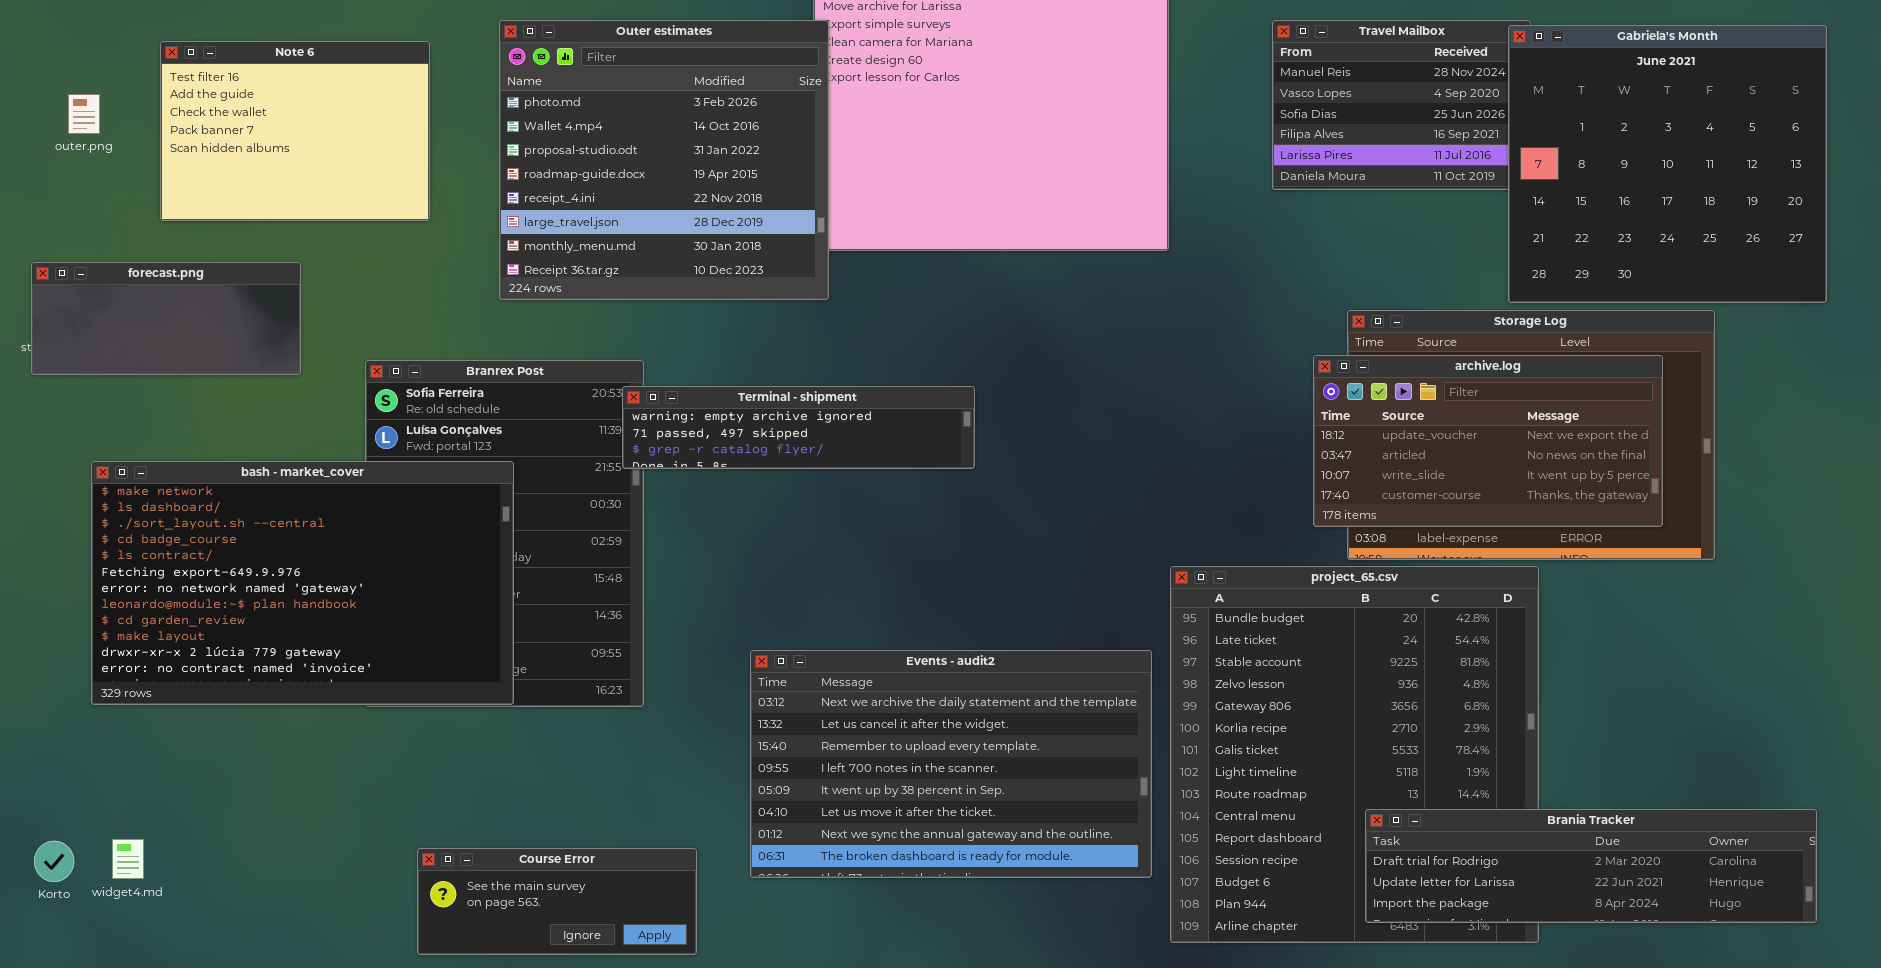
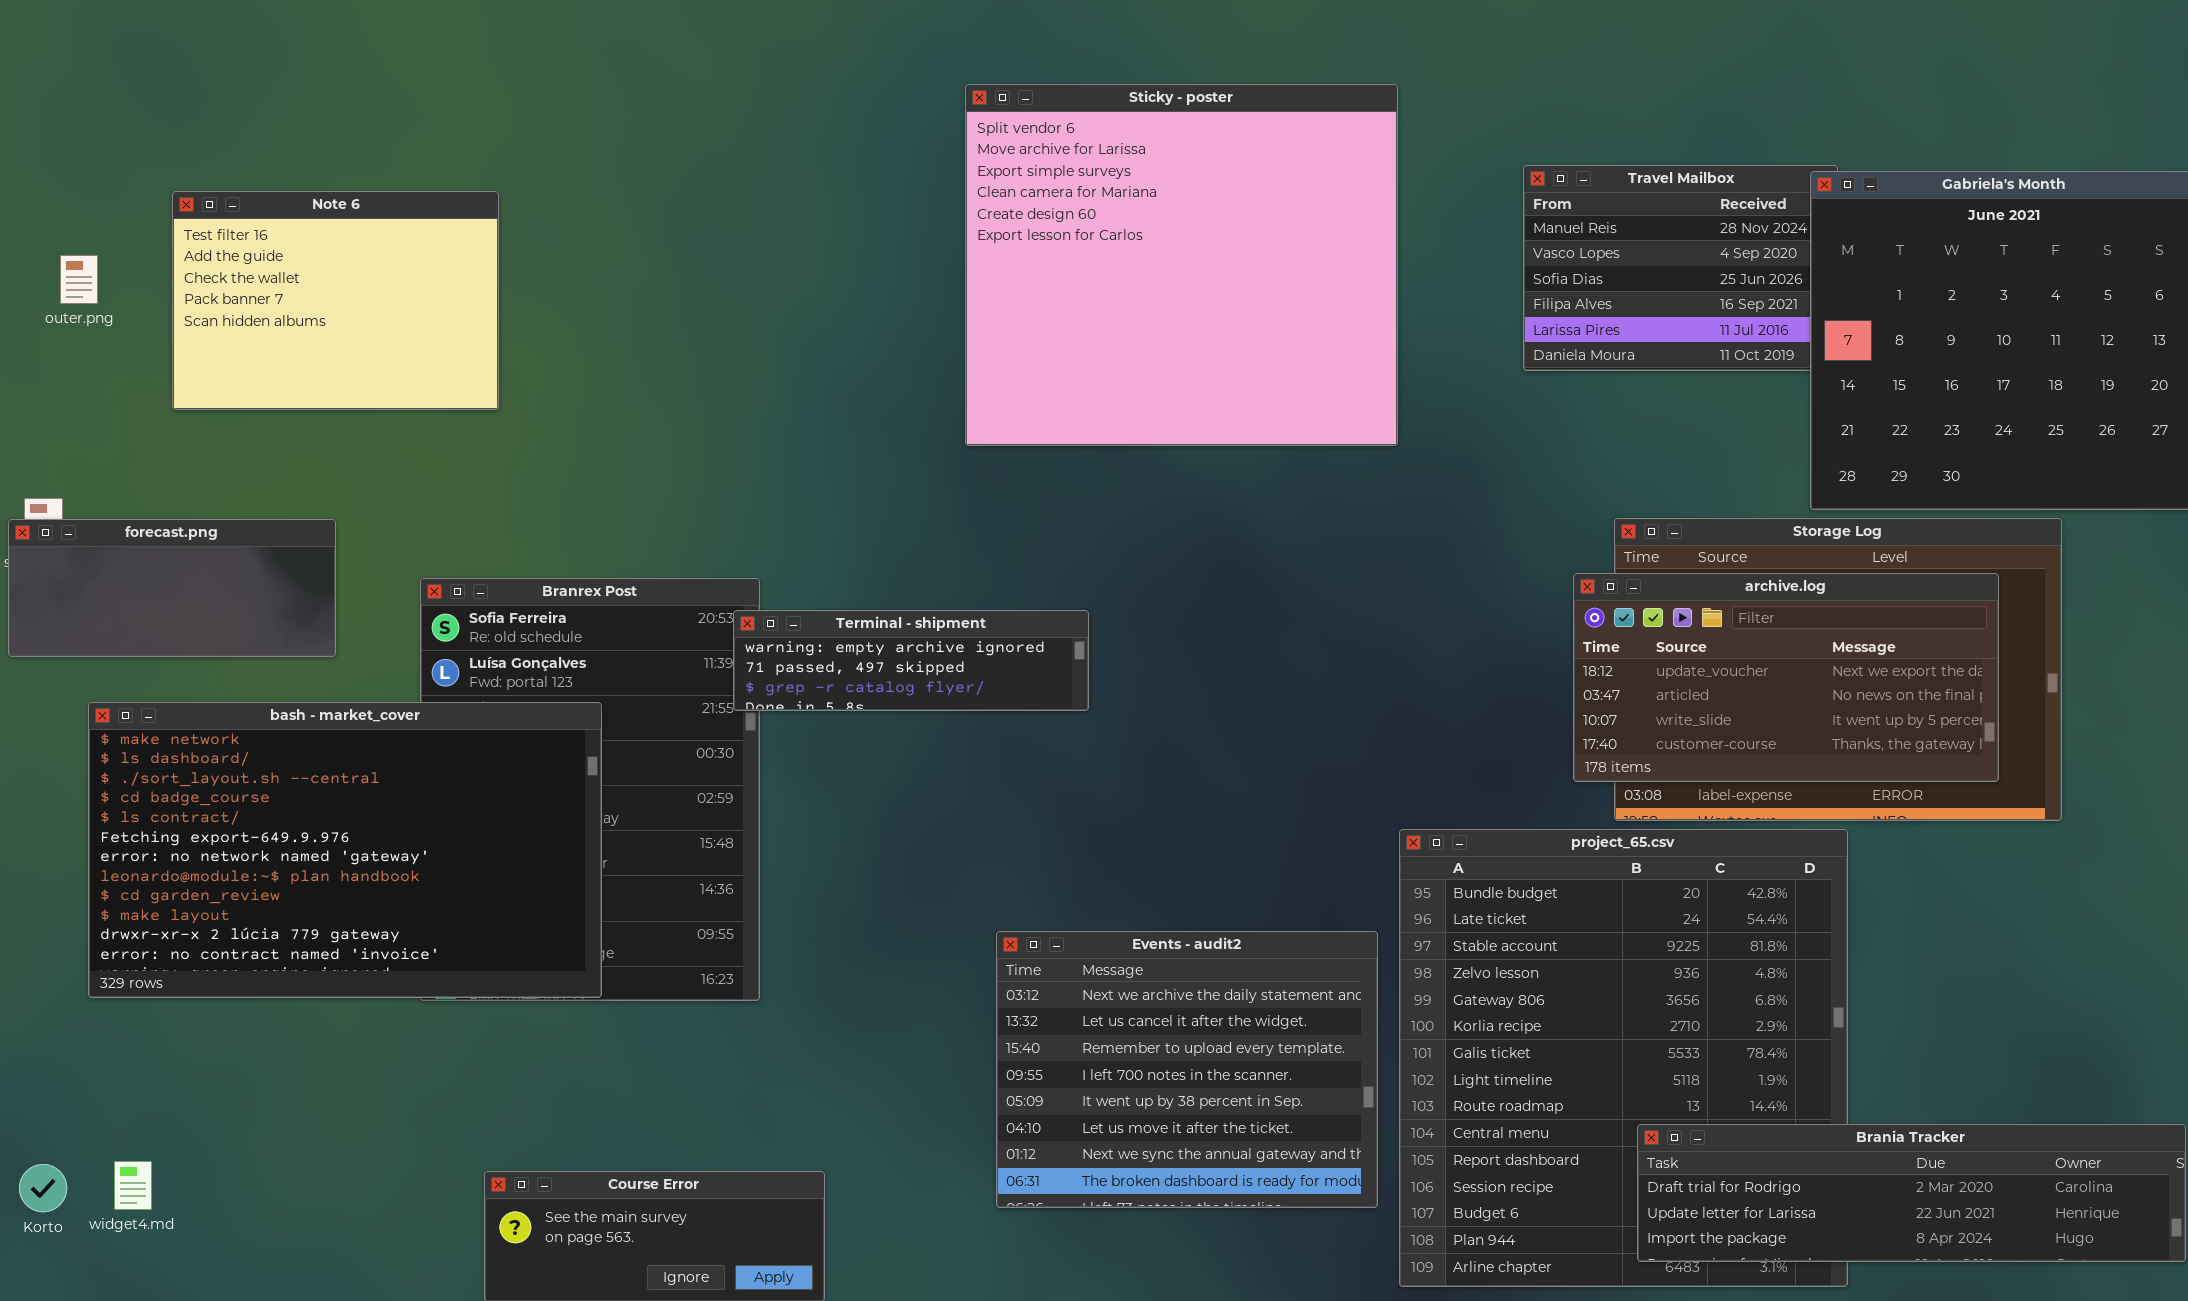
Outer estimates: [499,20,829,300] -> none, closed
forecast.png: [31,262,301,375] -> [8,519,336,657], moved
Terminal - shipment: [622,386,975,469] -> [733,610,1089,711], resized
Events - audit2: [750,650,1152,878] -> [996,931,1378,1208], resized

